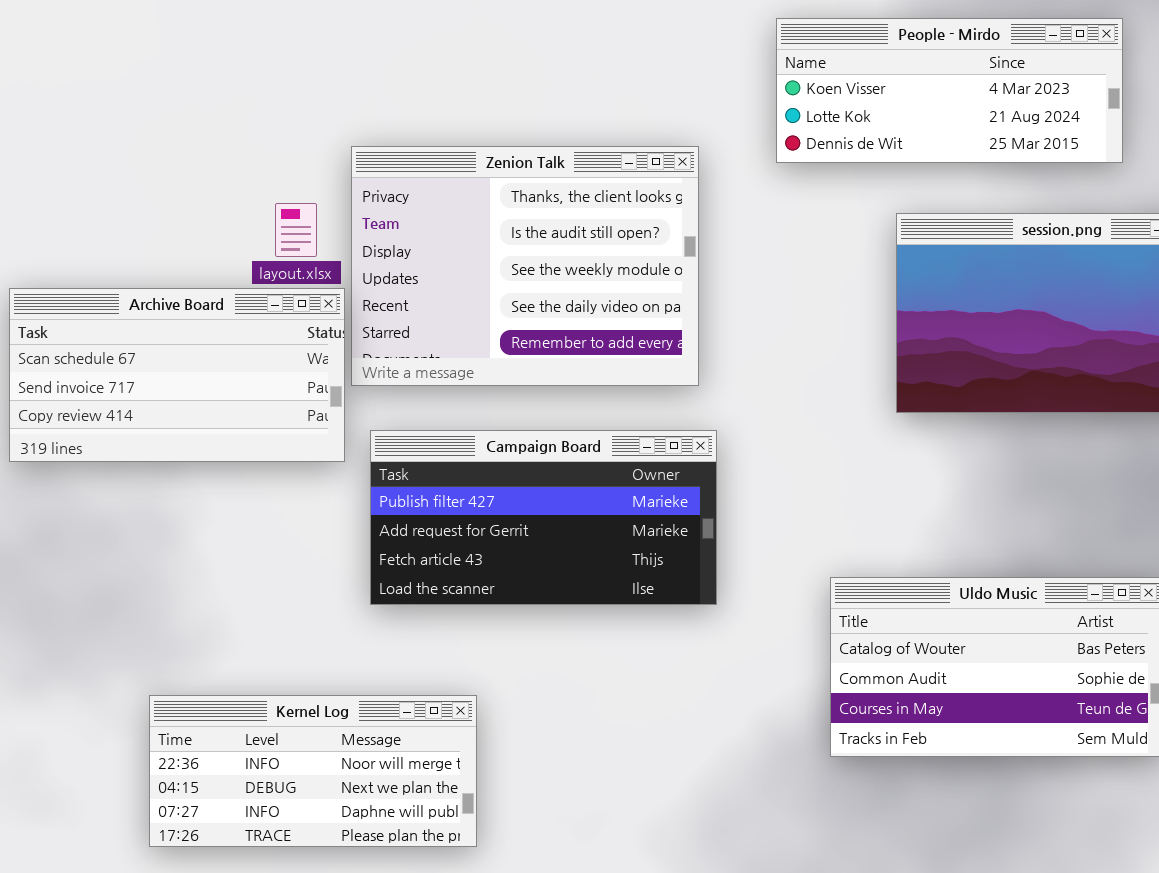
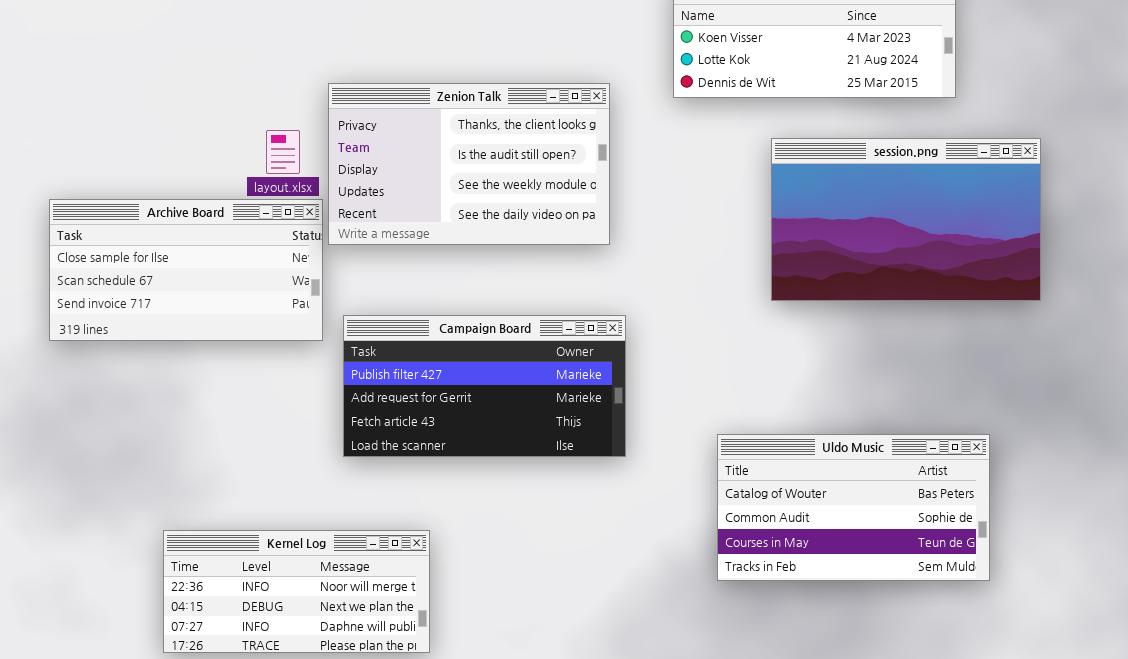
Zenion Talk: [351,146,699,386] -> [328,83,610,245], resized
Archive Board: [9,288,345,462] -> [49,199,323,341], scrolled up 1 row

